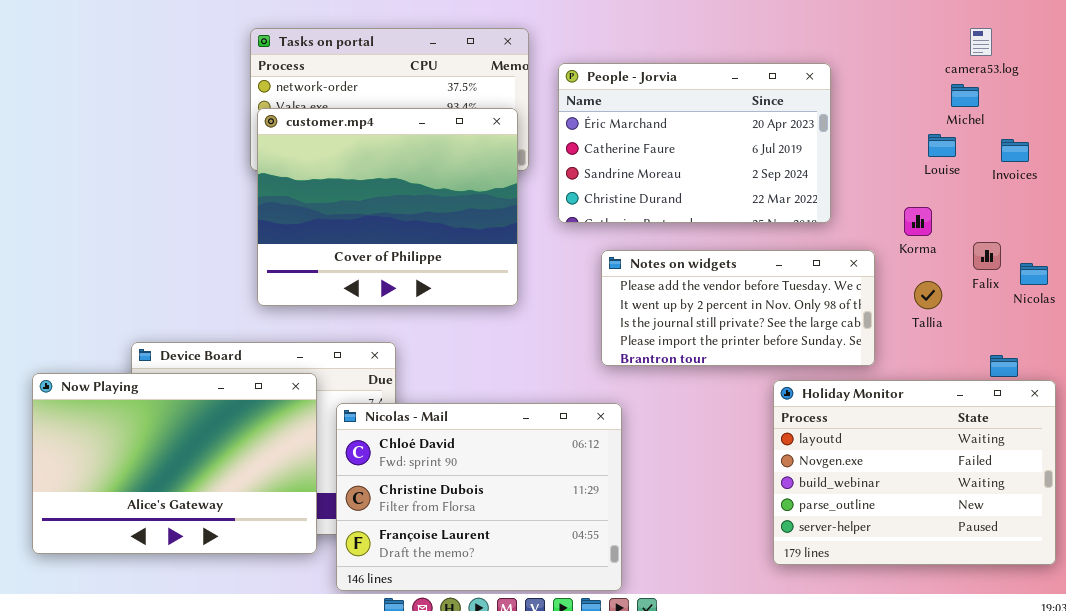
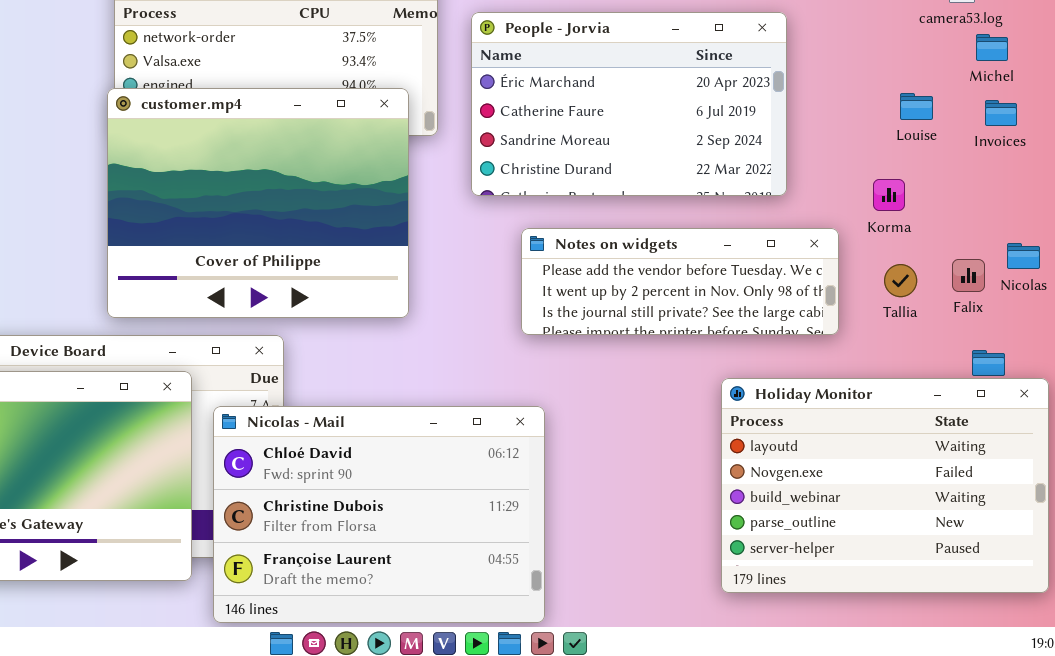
Michel: [951,84,979,107] -> [976,34,1008,61], moved
customer.mp4: [257,108,518,306] -> [107,88,409,318], moved
Falix: [973,242,1001,270] -> [952,259,985,292], moved
Notes on widgets: [601,250,875,366] -> [521,228,839,335], resized

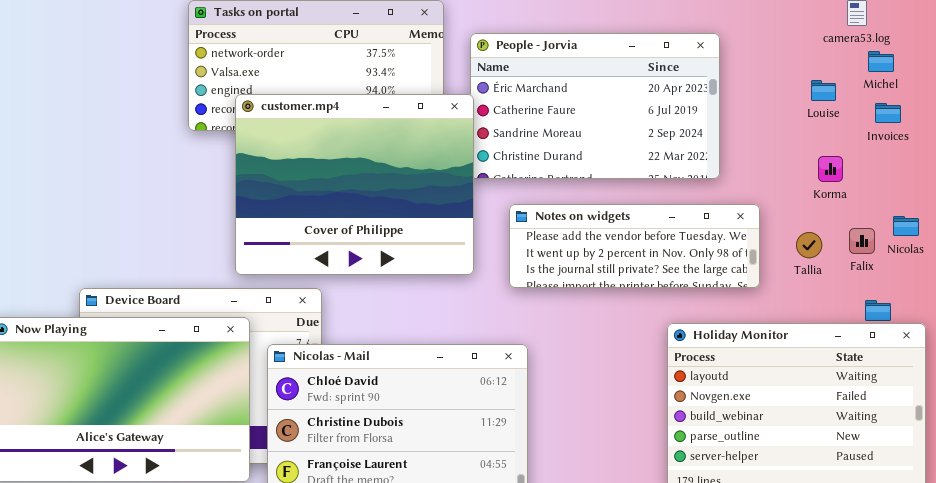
customer.mp4: [107,88,409,318] -> [235,94,474,275], moved
Louise: [900,93,933,120] -> [811,80,836,101], moved
Korma: [873,179,905,211] -> [818,156,843,182], moved

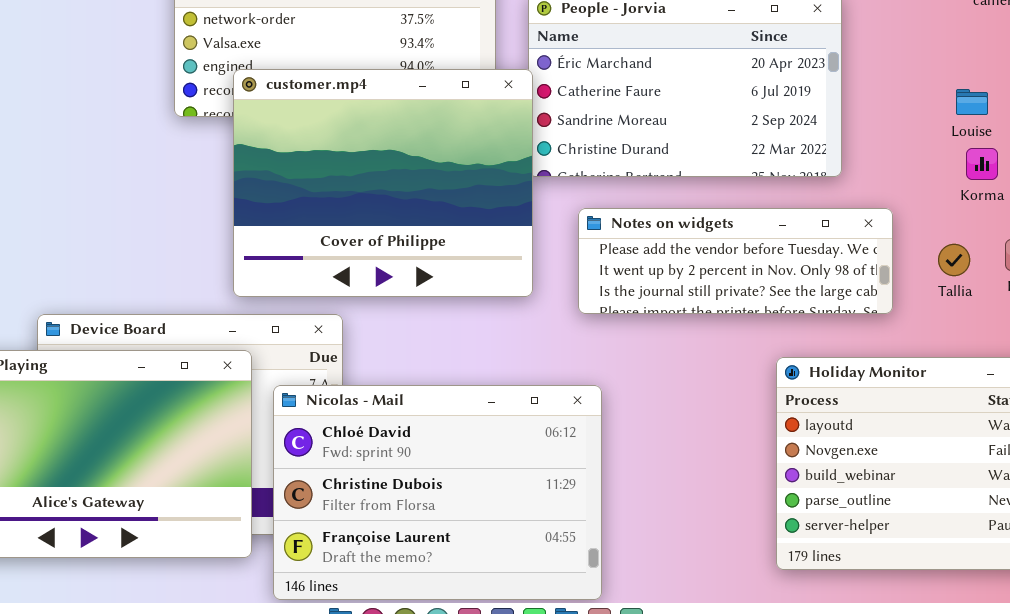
Louise: [811,80,836,101] -> [956,89,988,115], moved

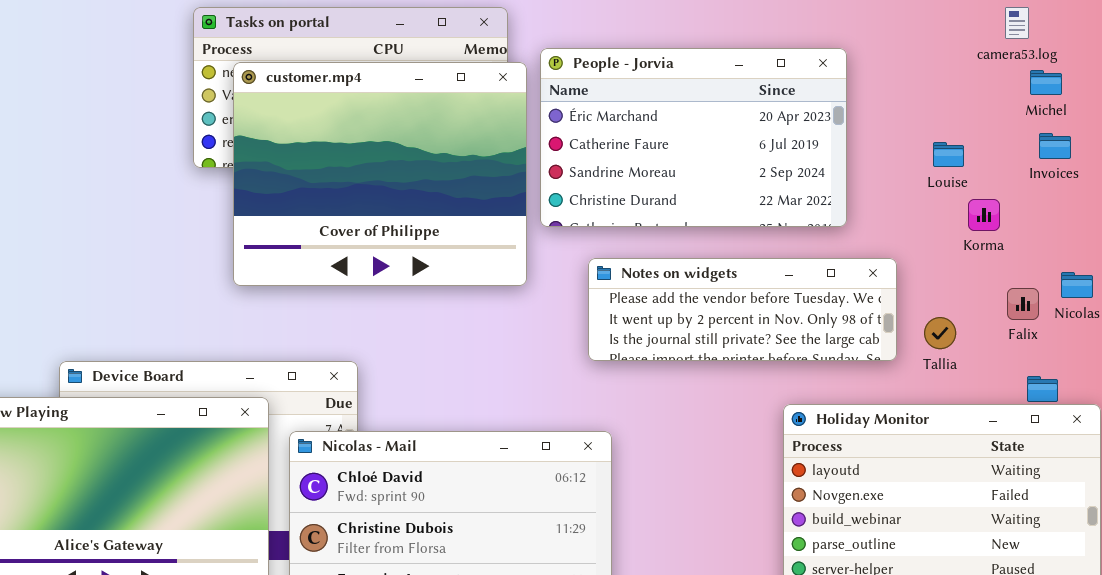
customer.mp4: [233,69,533,297] -> [233,62,527,286], moved
Louise: [956,89,988,115] -> [933,142,964,167], moved
Tallia: [938,244,970,276] -> [924,317,956,349], moved

